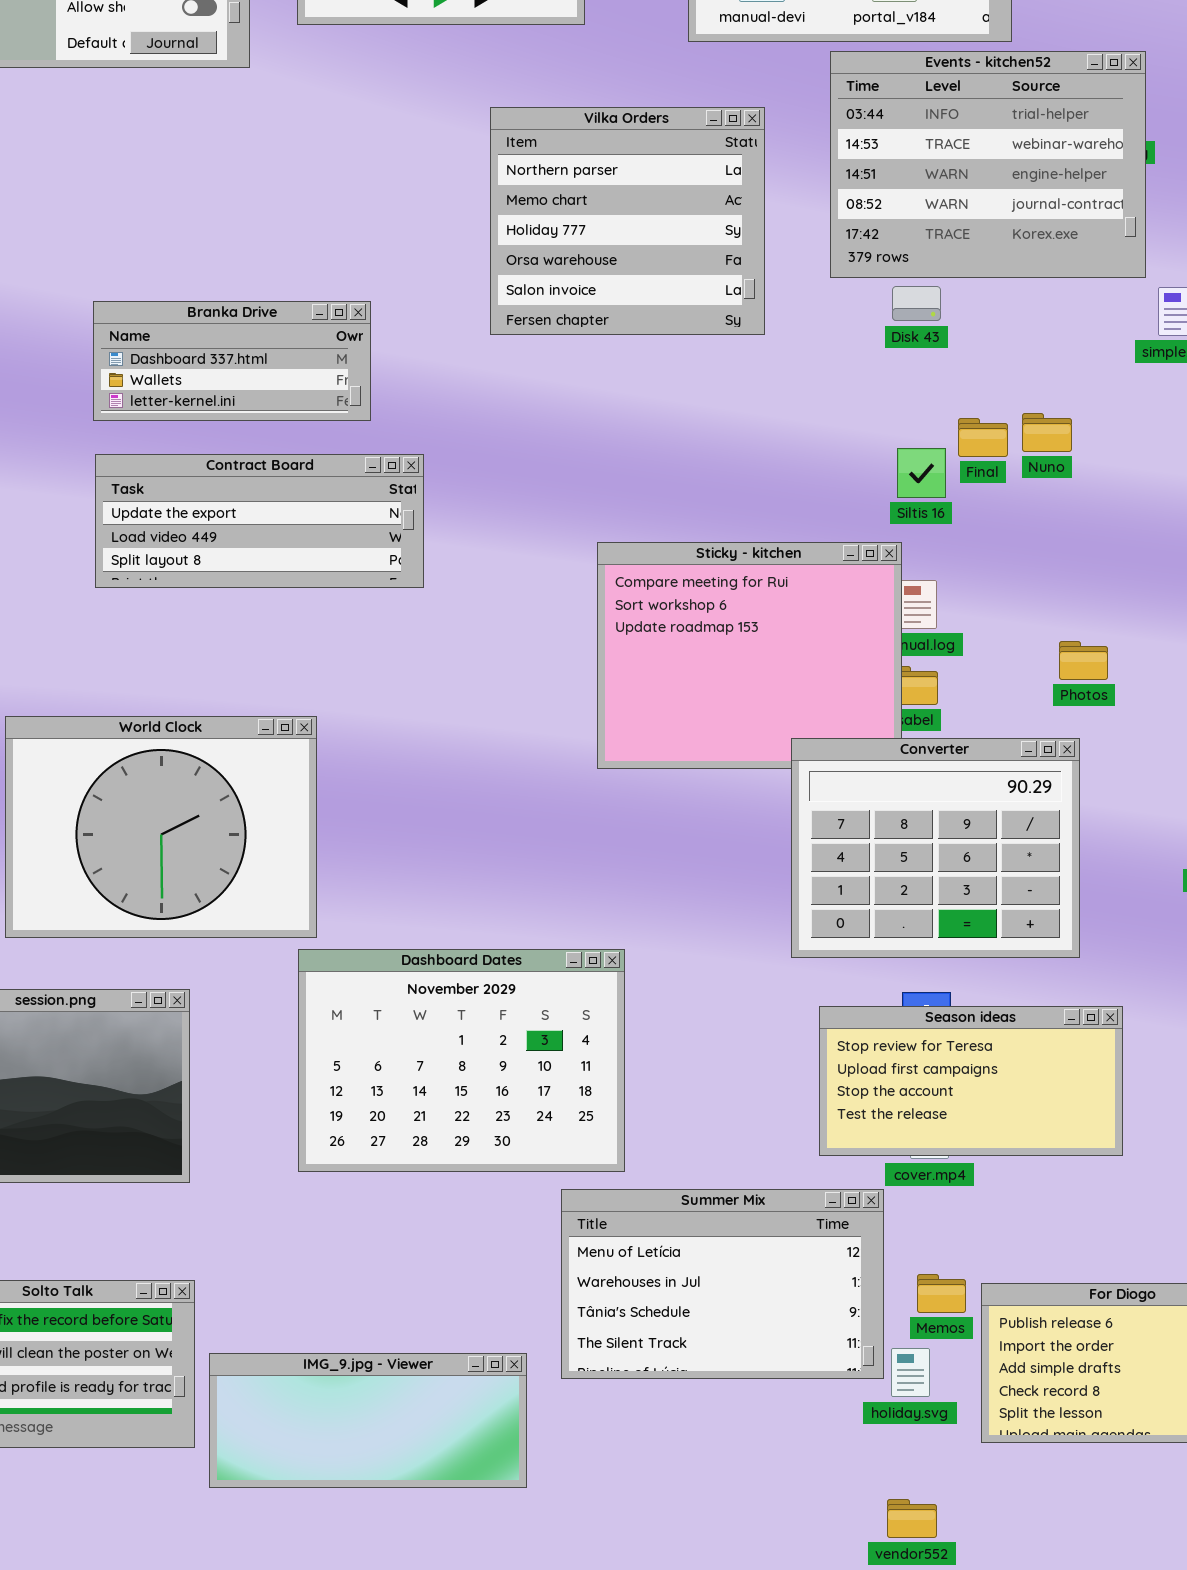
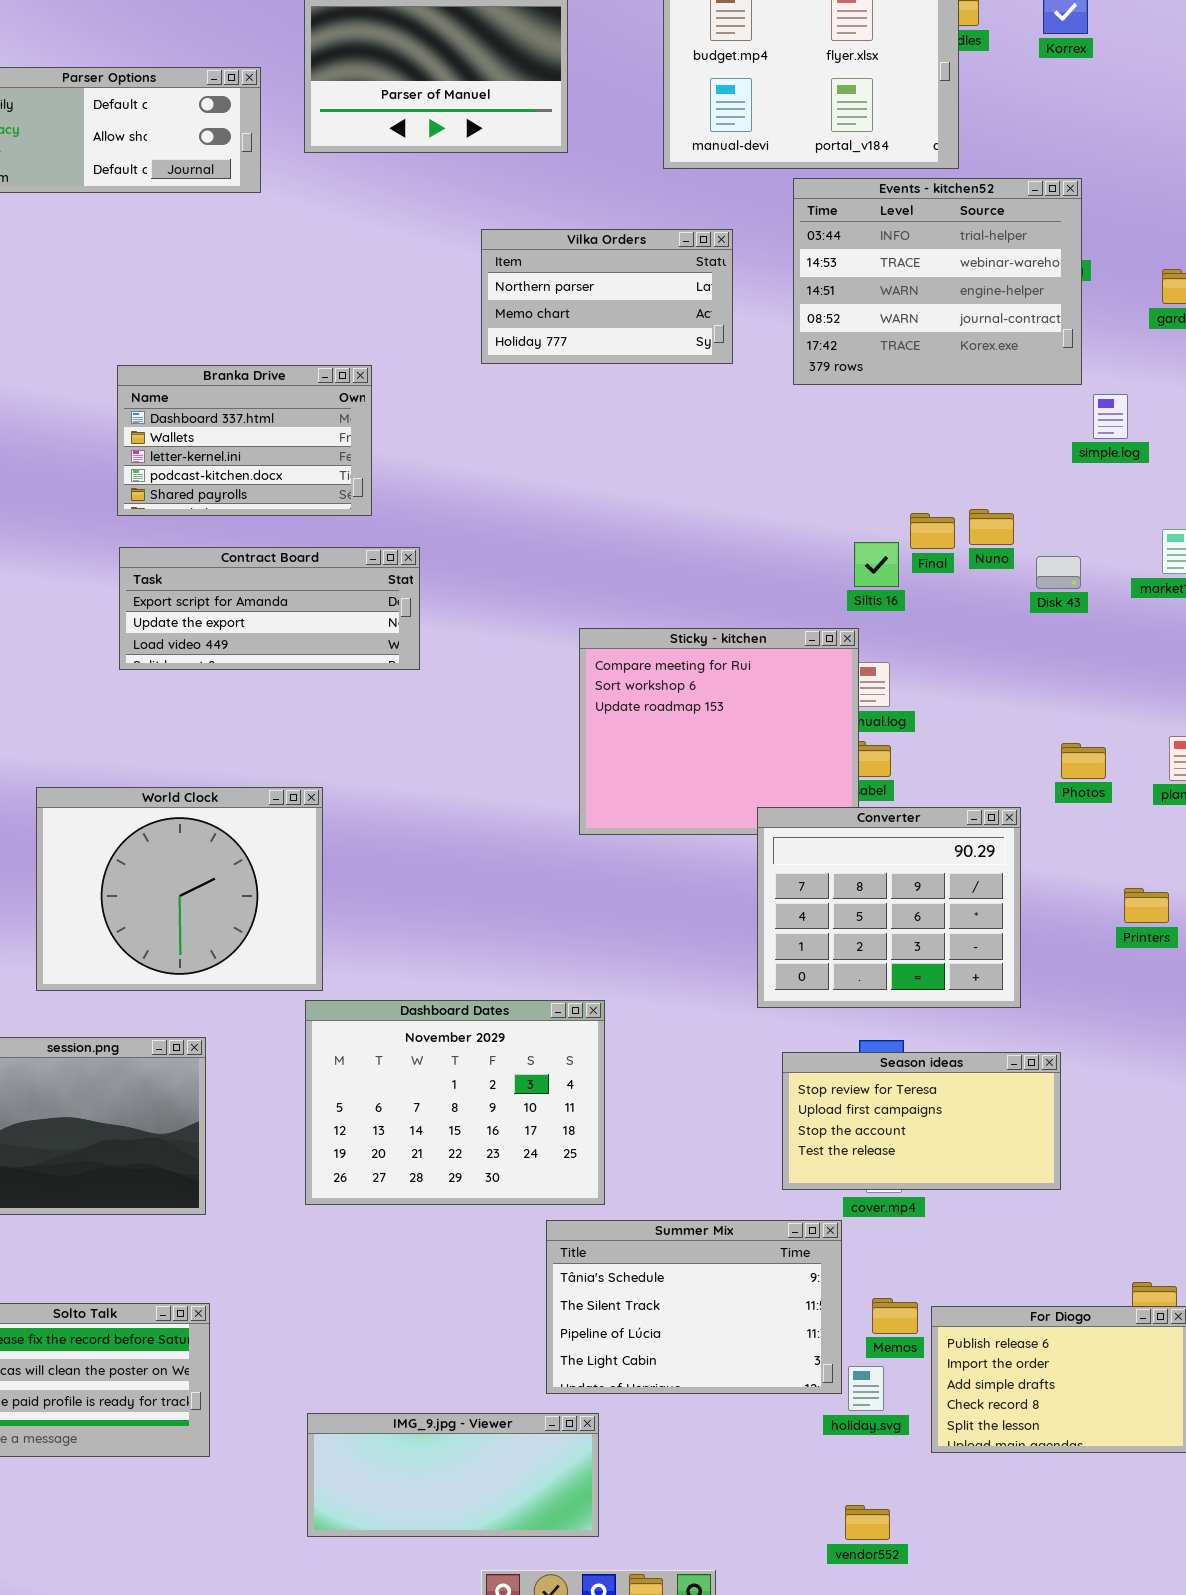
Vilka Orders: [490,107,765,335] -> [481,229,733,364], resized
Disk 43: [892,286,941,321] -> [1036,556,1081,589], moved
Branka Drive: [93,301,371,421] -> [117,365,372,516], resized
Contract Board: [95,454,424,588] -> [119,547,420,670], scrolled up 1 row
Photos: [1059,641,1108,680] -> [1061,743,1106,779], moved
Summer Mix: [561,1189,884,1379] -> [546,1220,842,1394], scrolled down 2 rows
IMG_9.jpg - Viewer: [209,1353,527,1488] -> [307,1413,599,1537], moved

